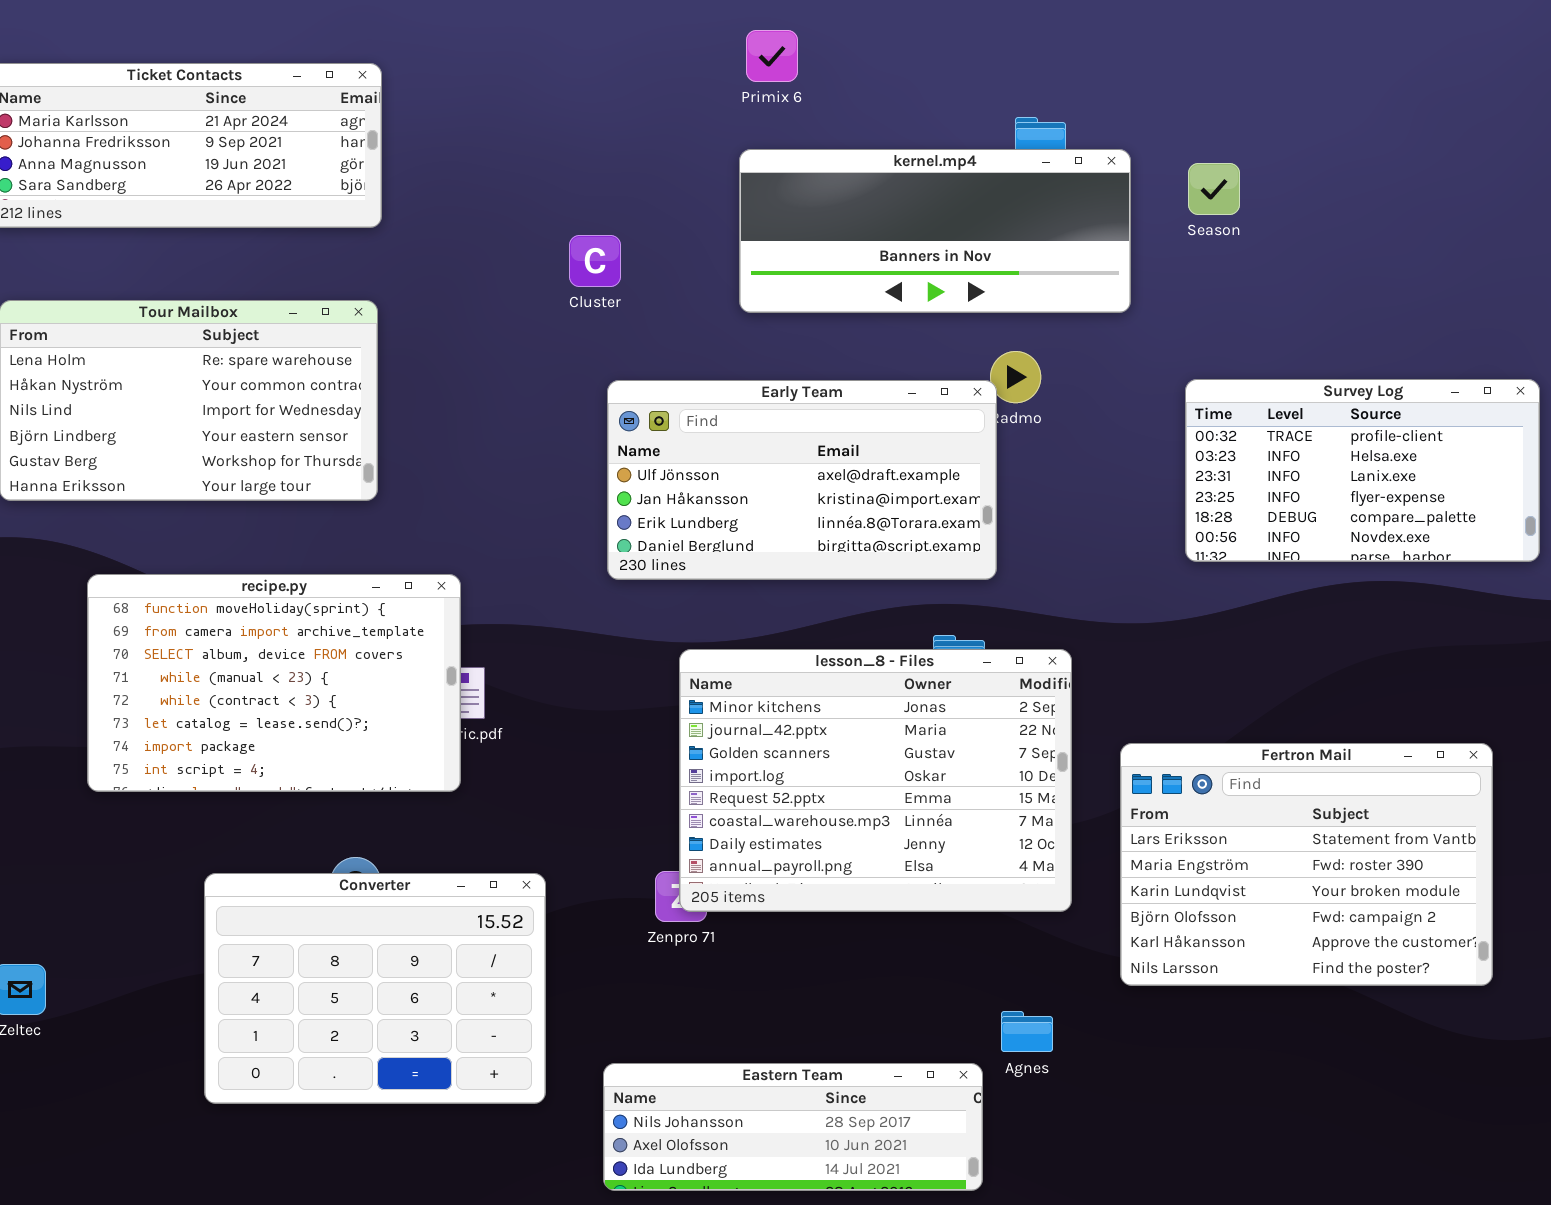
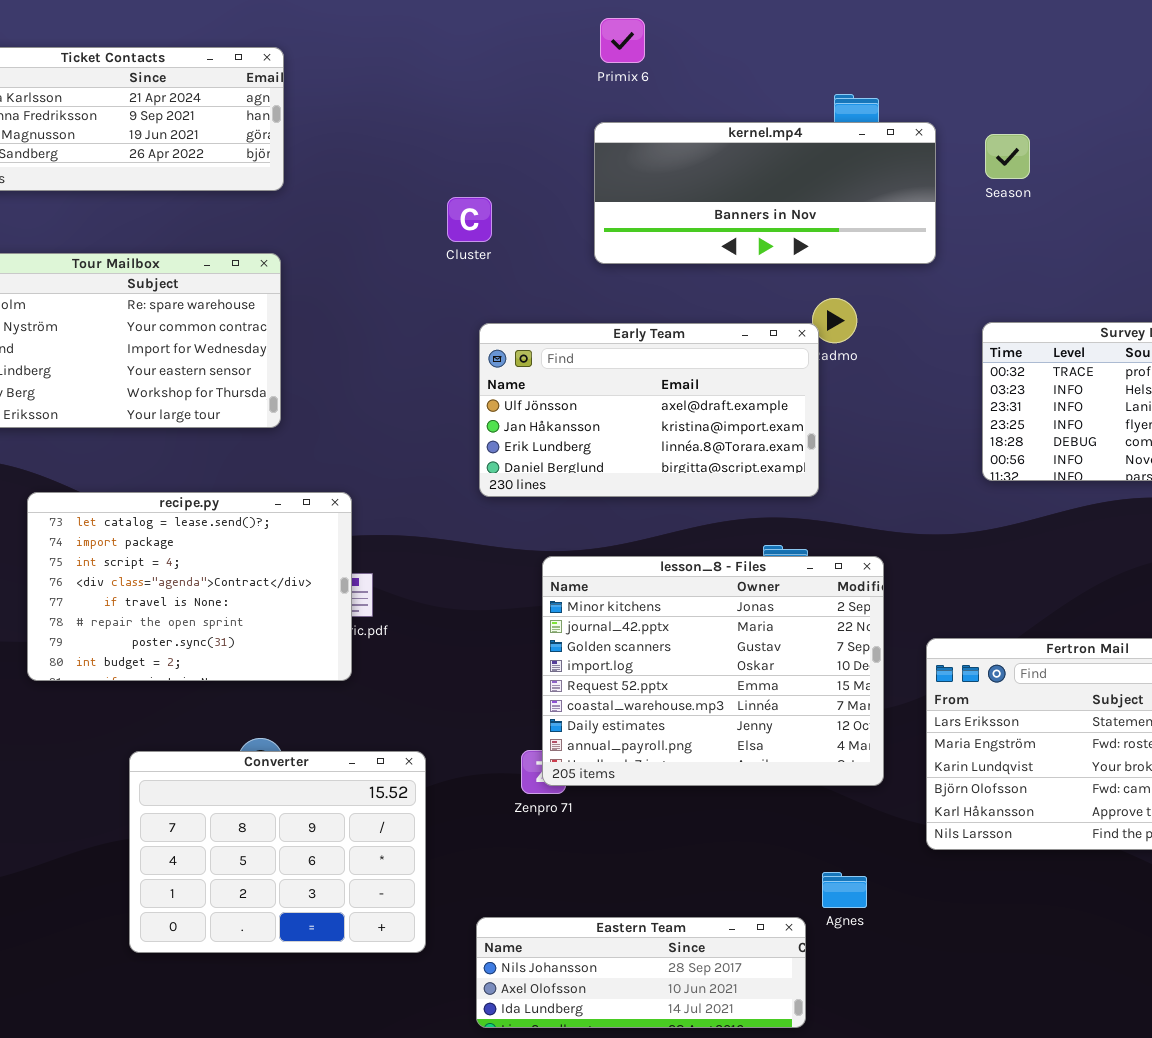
recipe.py: [87,574,461,792] -> [27,492,352,681], scrolled down 5 rows

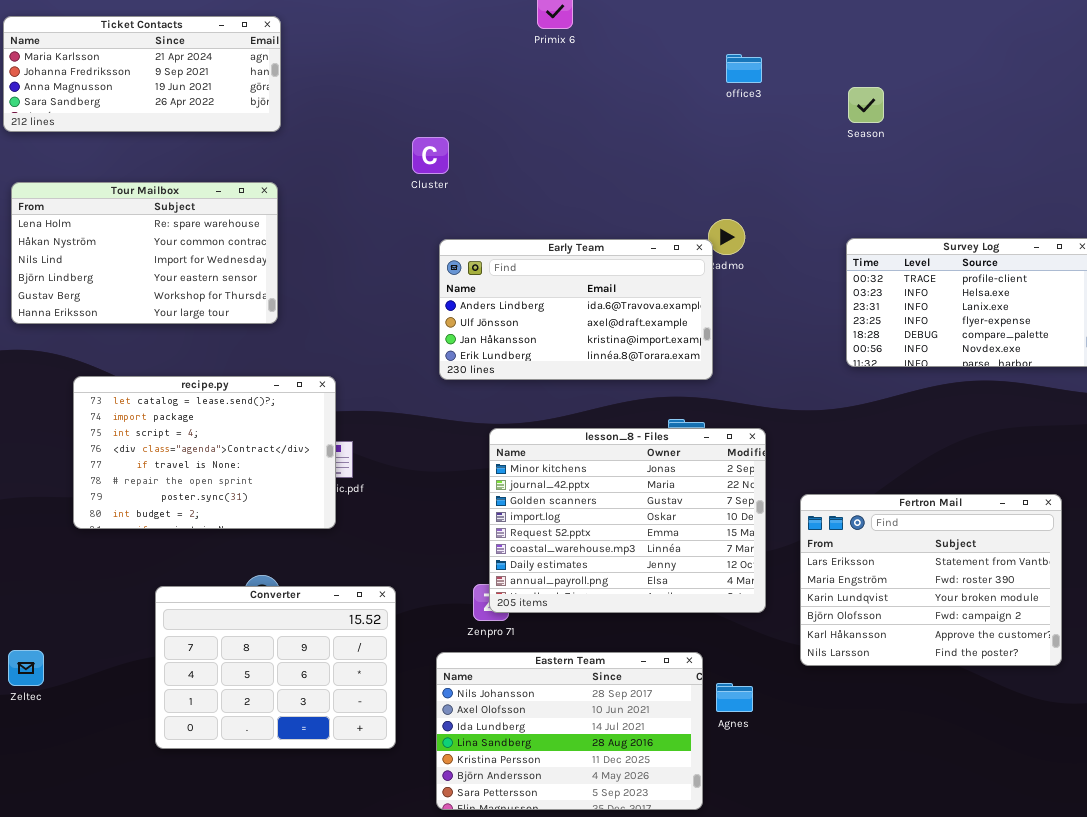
kernel.mp4: [594,122,936,264] -> none, closed
Early Team: [479,323,819,497] -> [439,239,713,380], scrolled up 1 row
Eastern Team: [476,917,806,1028] -> [436,652,703,810], resized

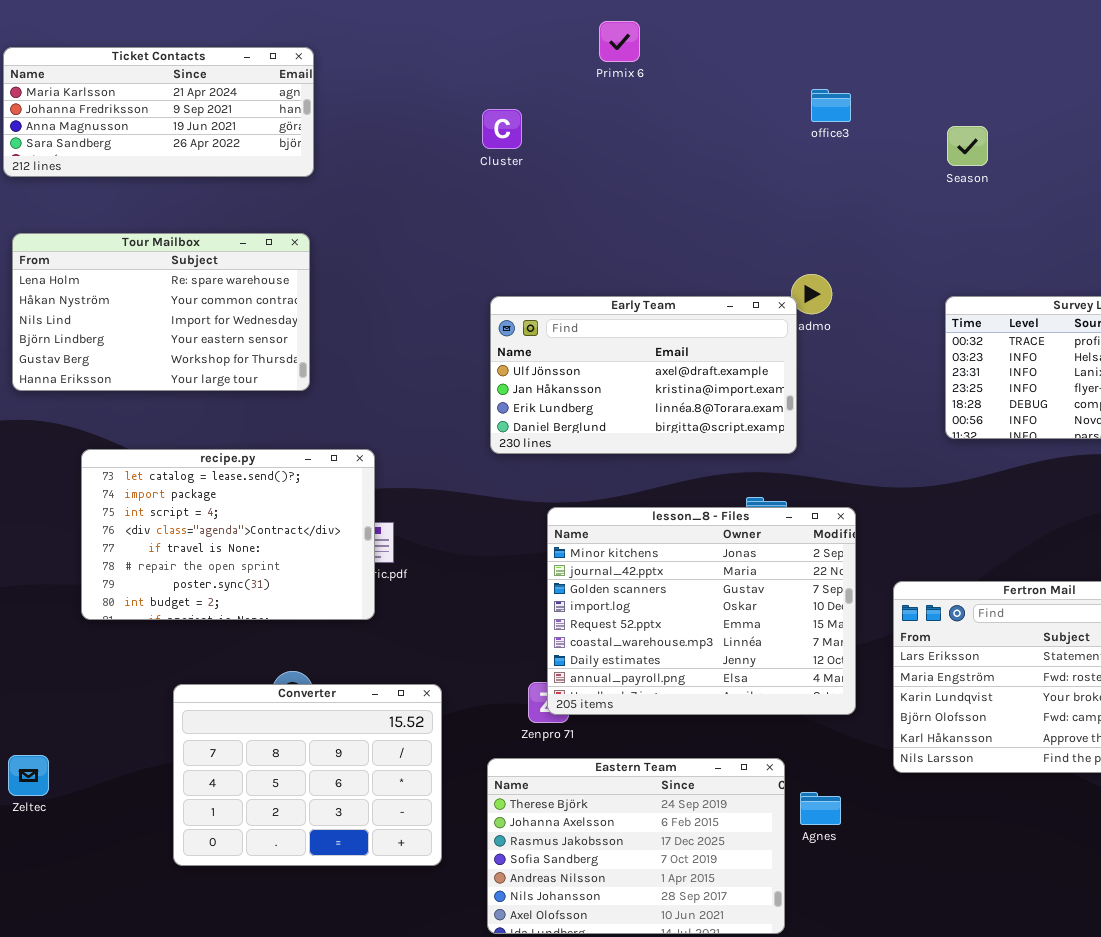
Cluster: [412,137,449,174] -> [482,109,522,149], moved
Early Team: [439,239,713,380] -> [490,296,797,454], scrolled down 1 row
Eastern Team: [436,652,703,810] -> [487,758,785,934], scrolled up 5 rows

